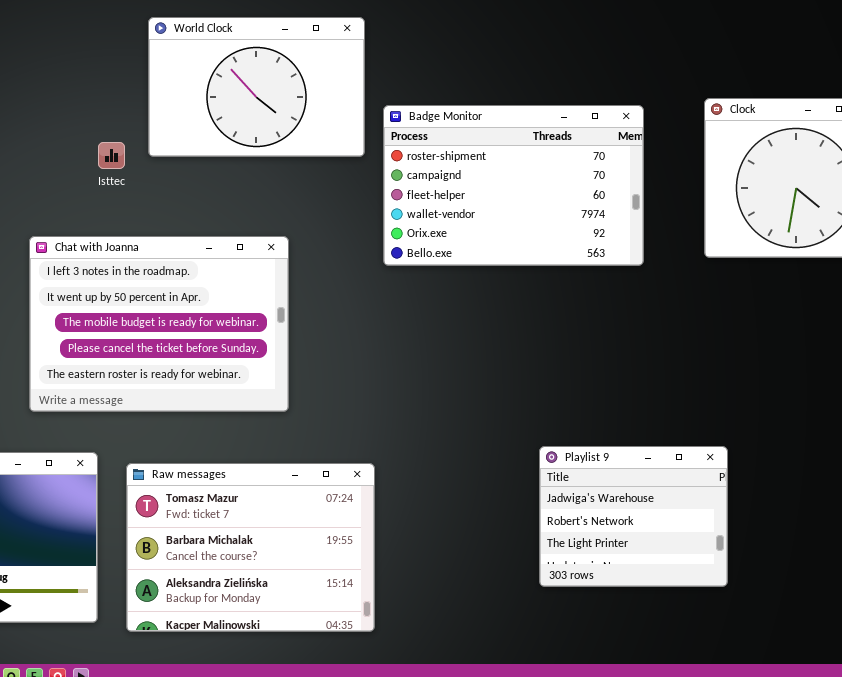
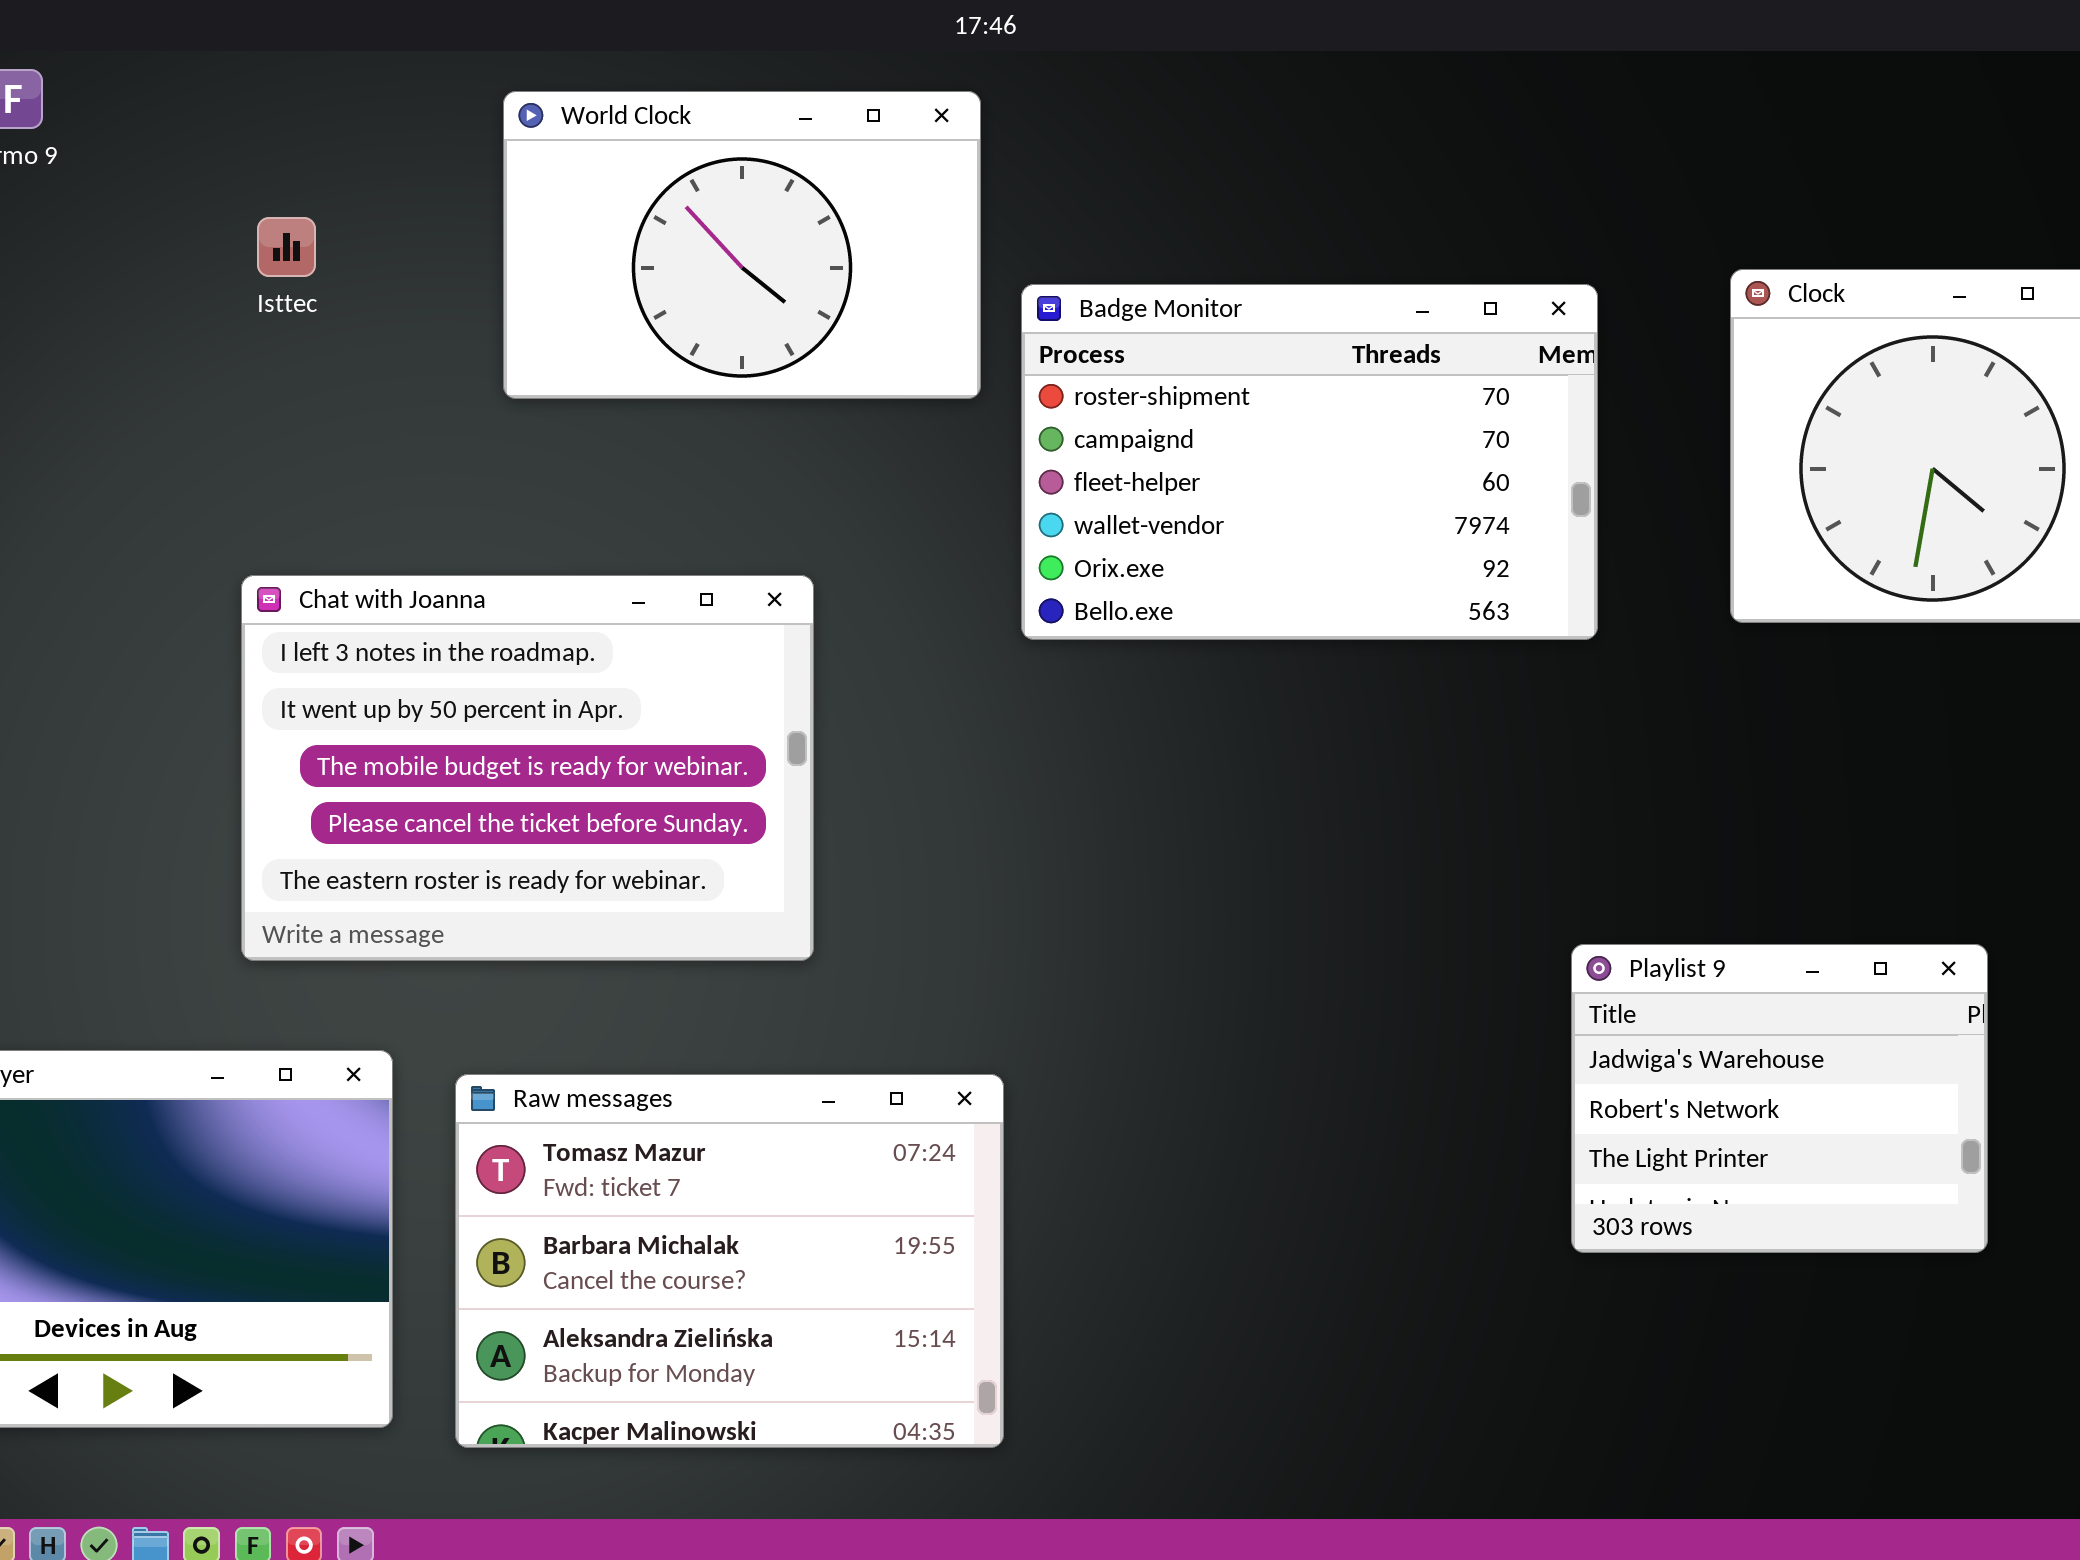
Isttec: [98,142,125,169] -> [257,217,316,277], moved
Playlist 9: [539,446,728,587] -> [1571,944,1988,1253], moved

